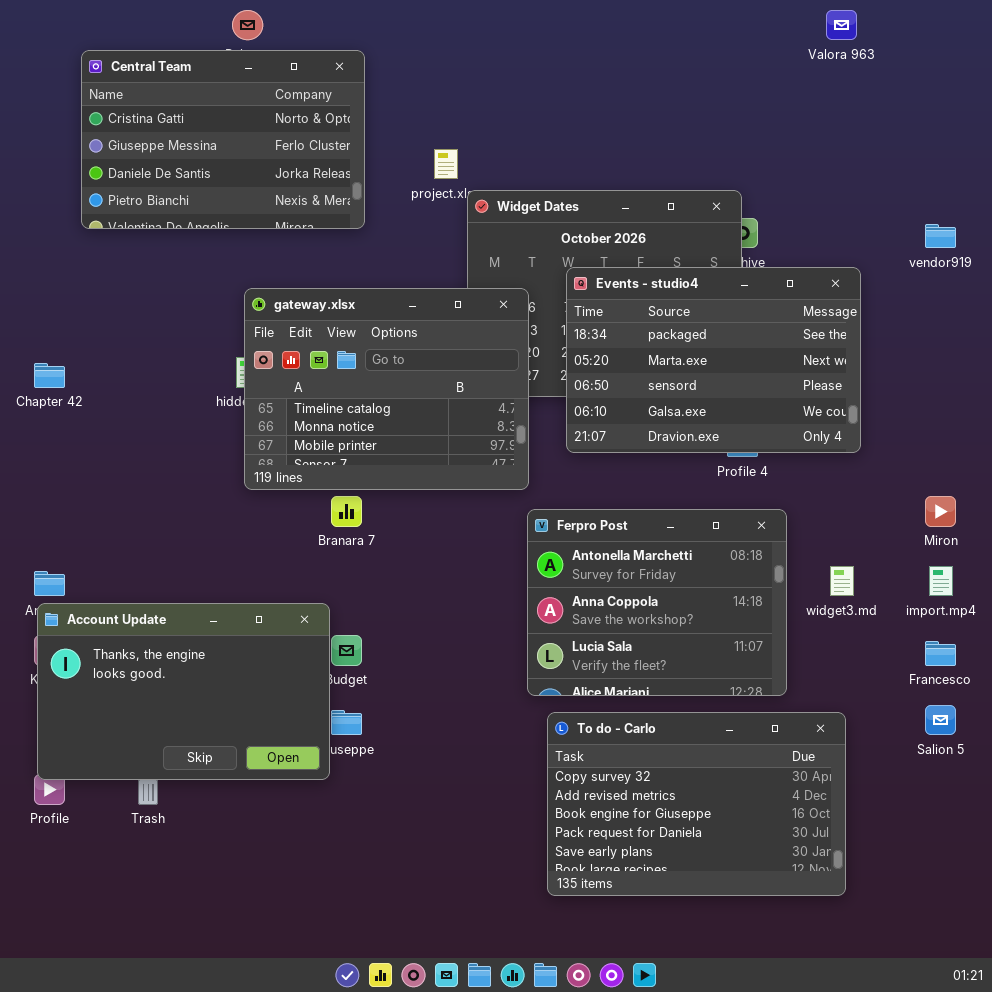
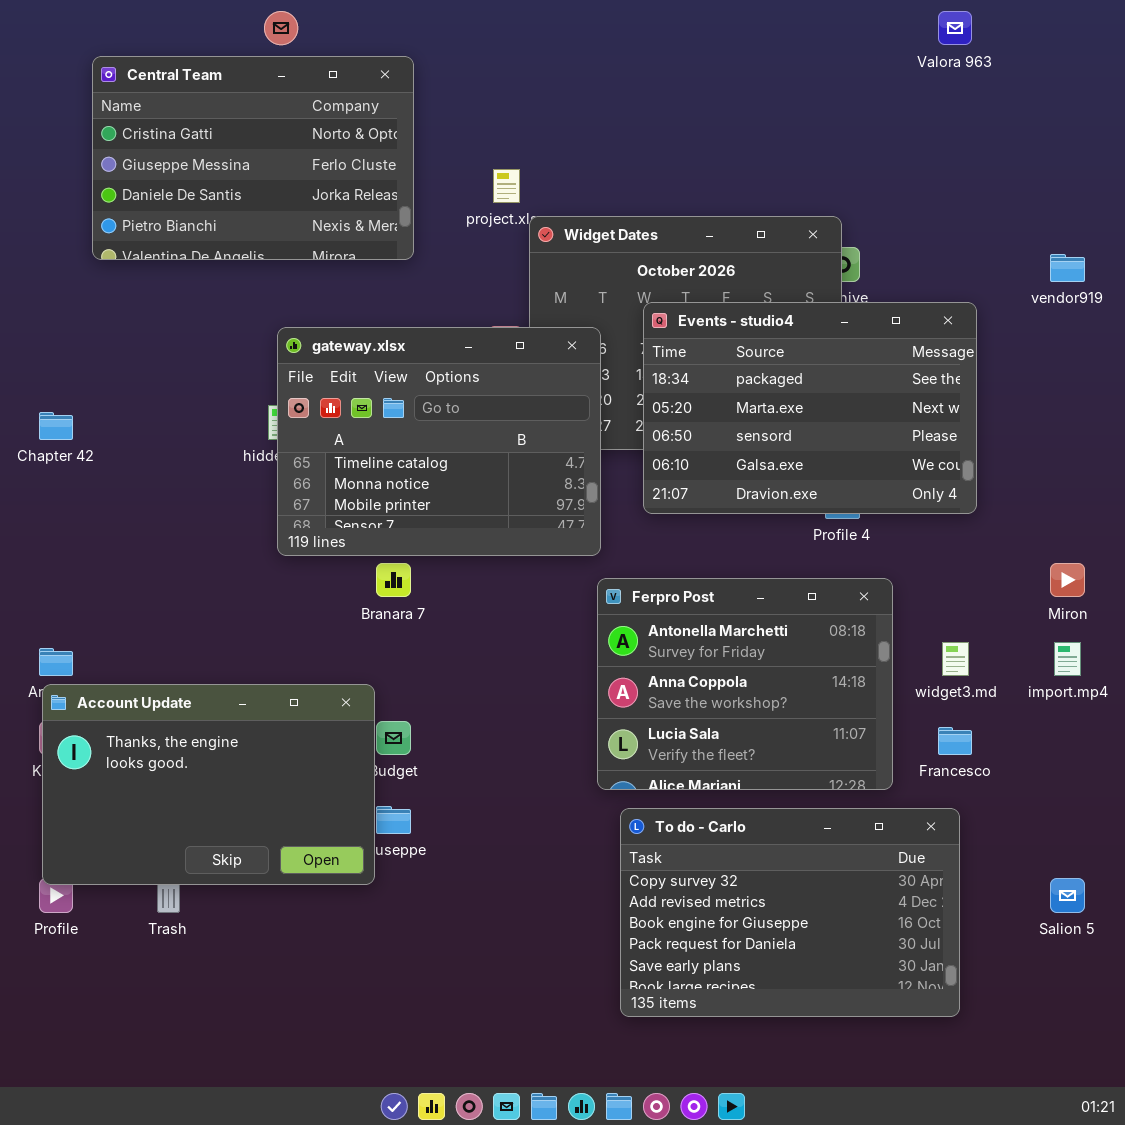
Francesco: [925,641,956,666] -> [938,727,972,755], moved
Salion 5: [925,705,956,735] -> [1050,878,1085,913], moved

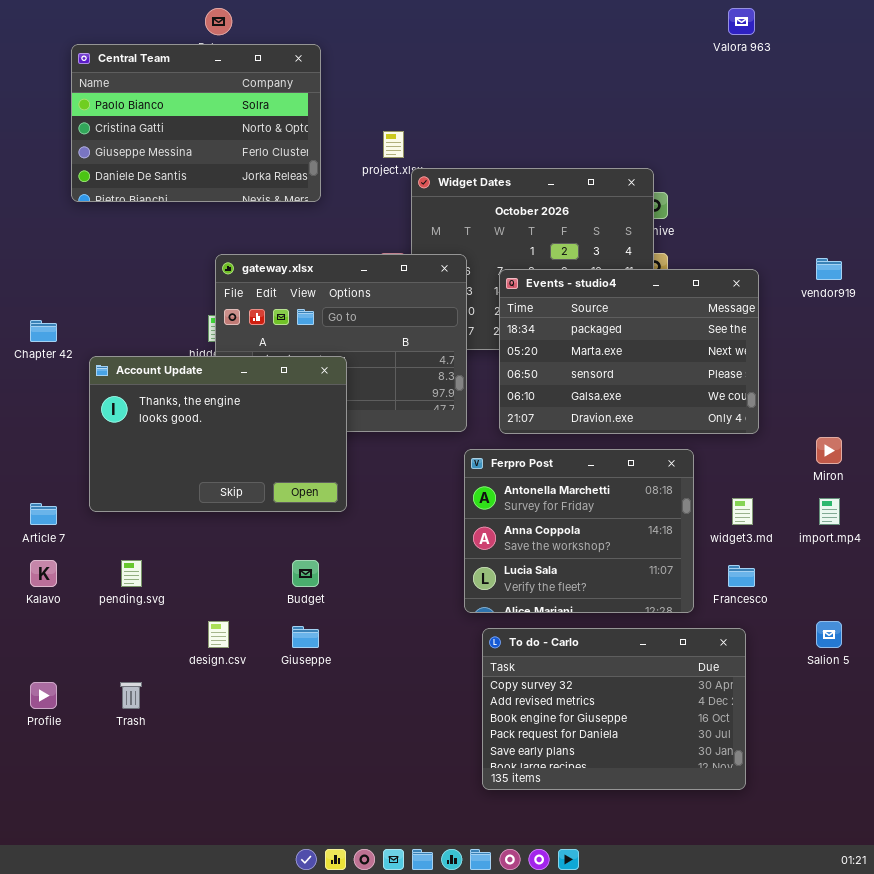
Central Team: [92,56,414,260] -> [71,44,321,202], scrolled up 1 row
vendor919: [1050,254,1085,282] -> [816,258,842,280], moved
Events - studio4: [643,302,977,514] -> [499,269,759,434], moved
Account Update: [42,684,375,885] -> [89,356,347,512], moved
Salion 5: [1050,878,1085,913] -> [816,621,842,648], moved

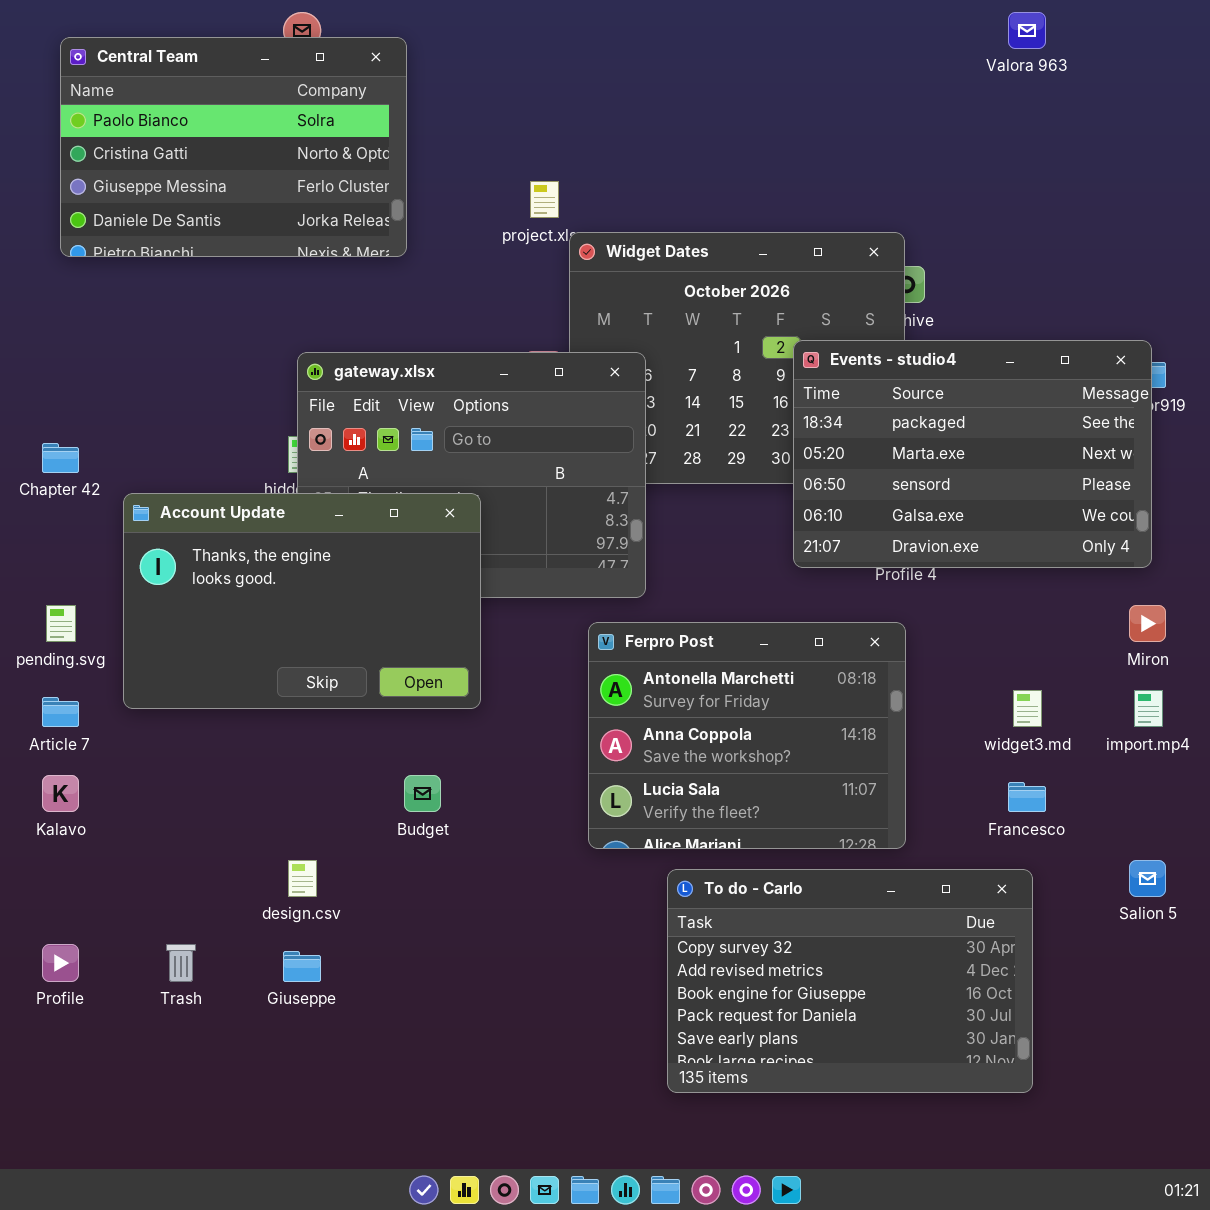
Central Team: [71,44,321,202] -> [60,37,407,257], moved
Events - studio4: [499,269,759,434] -> [793,340,1152,568], moved
Ferpro Post: [464,449,694,613] -> [588,622,906,849], moved
pending.svg: [121,560,142,587] -> [46,605,76,642], moved
Giuseppe: [292,626,319,648] -> [283,951,321,982], moved

